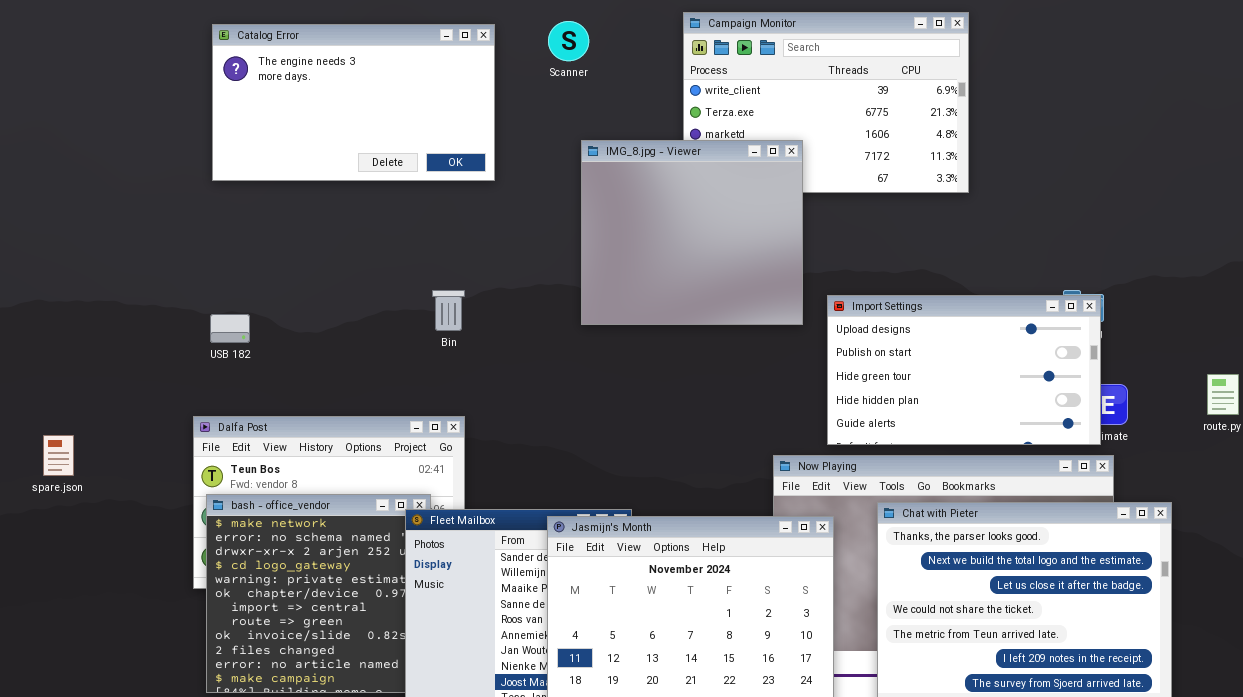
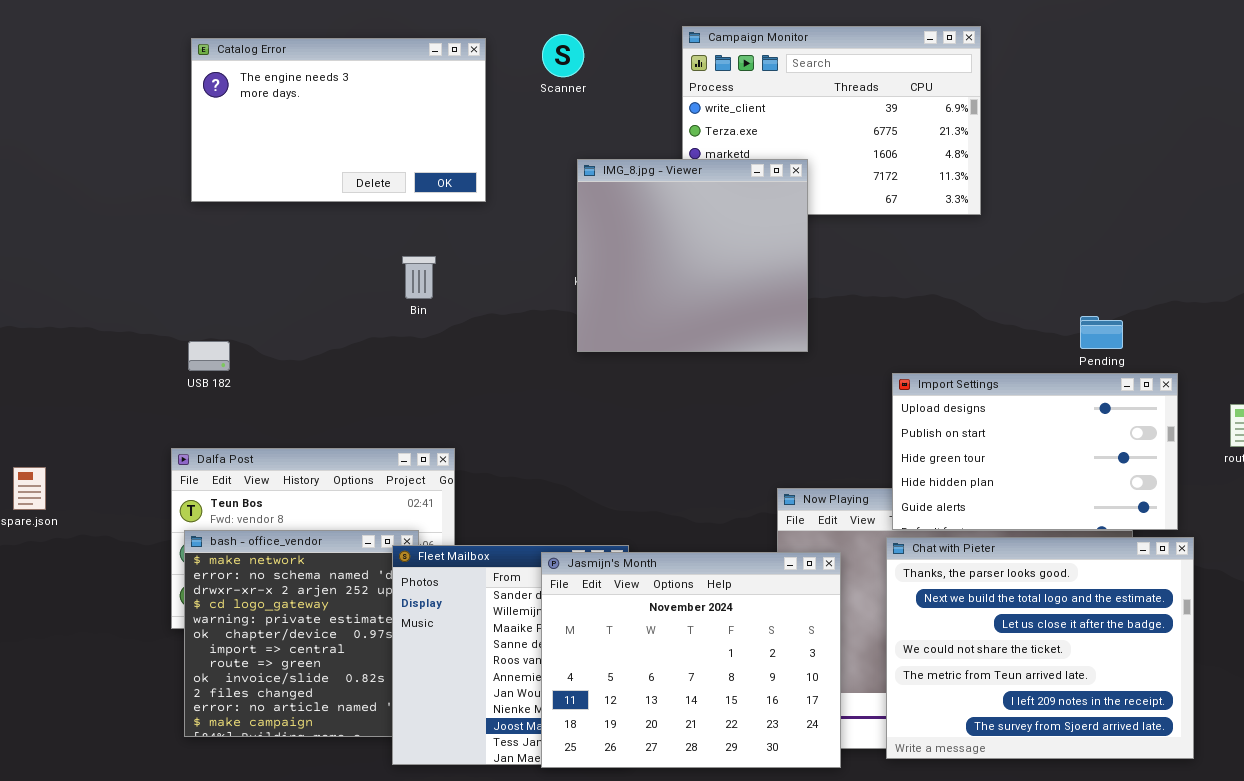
Bin: [432,290,465,331] -> [402,256,436,299], moved
Import Settings: [827,295,1101,445] -> [892,373,1178,530], moved

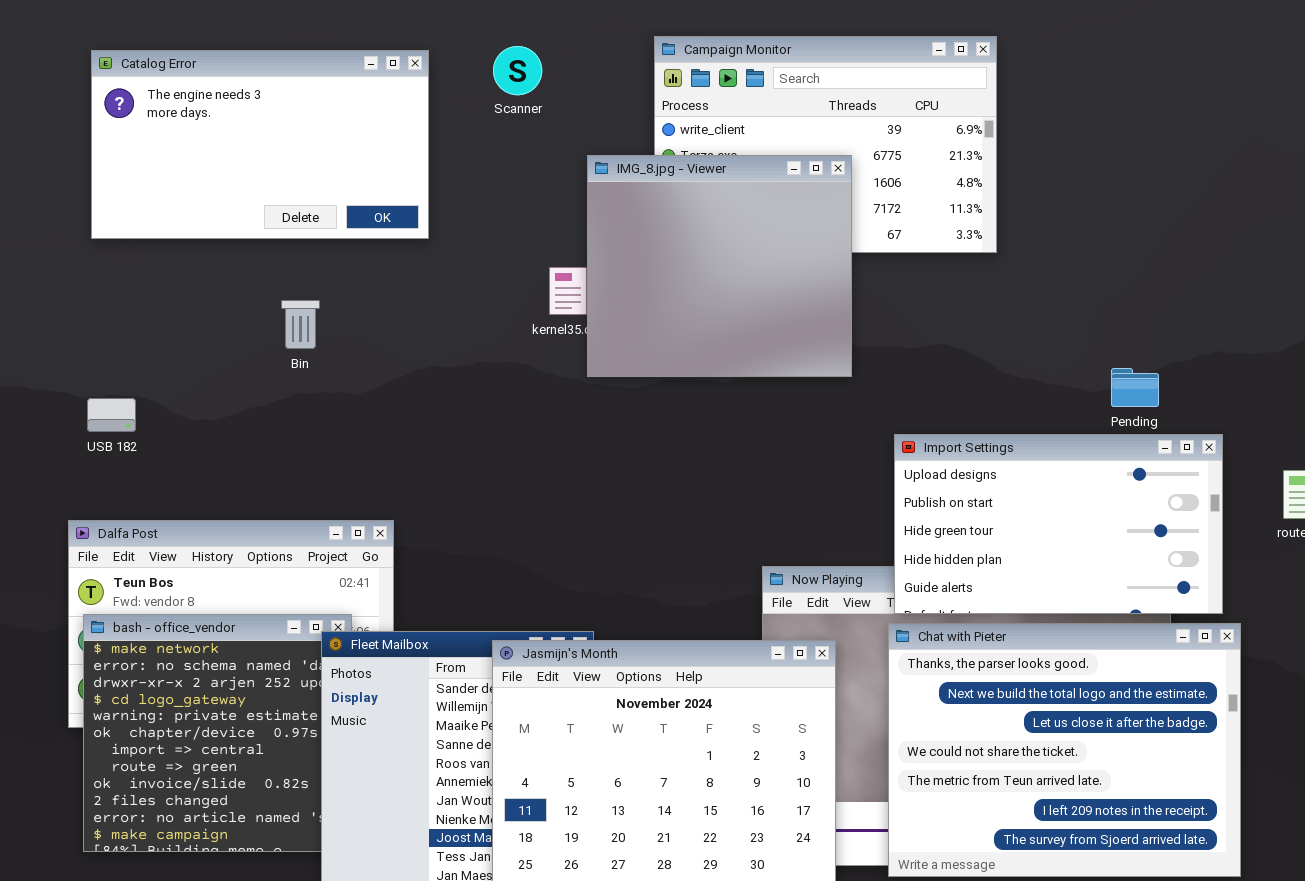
IMG_8.jpg - Viewer: [577,159,808,352] -> [587,155,852,377], moved
Bin: [402,256,436,299] -> [281,300,320,349], moved

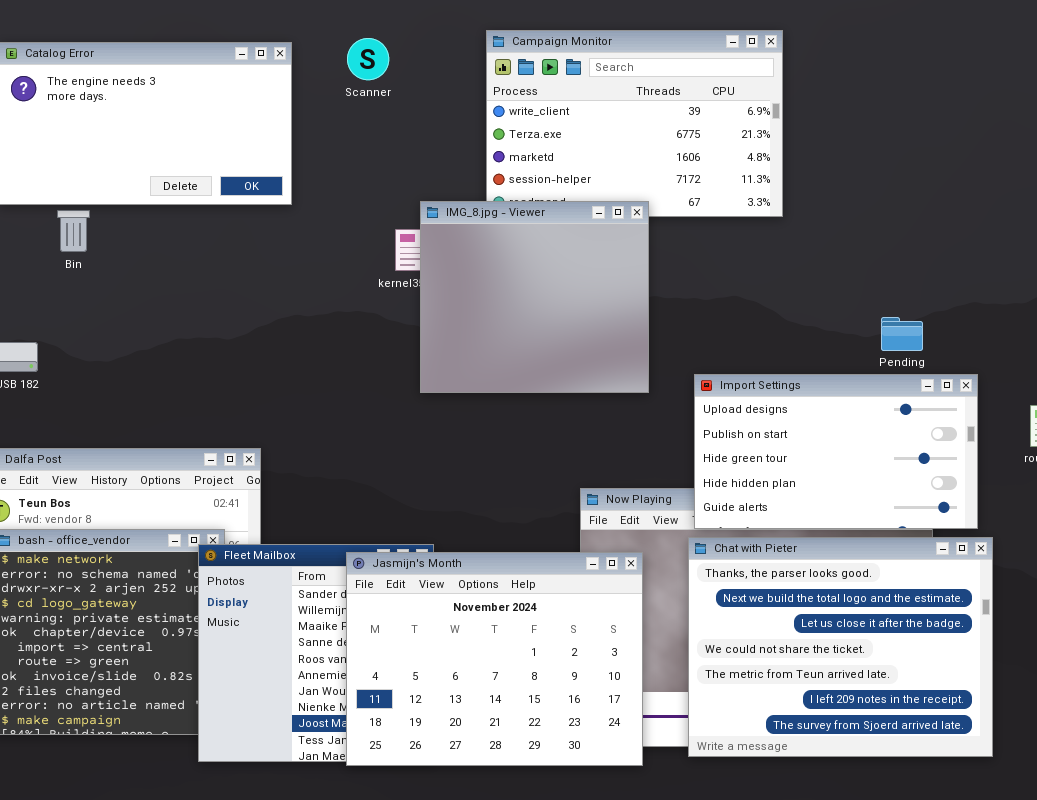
IMG_8.jpg - Viewer: [587,155,852,377] -> [420,201,649,393], moved
Bin: [281,300,320,349] -> [57,210,90,252], moved

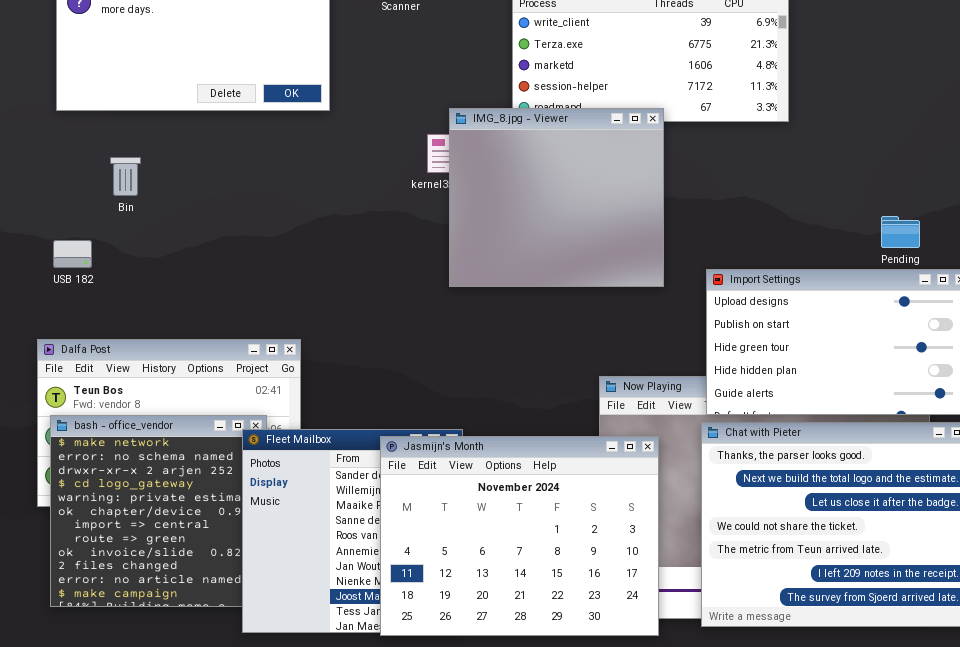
Bin: [57,210,90,252] -> [110,157,141,196], moved

